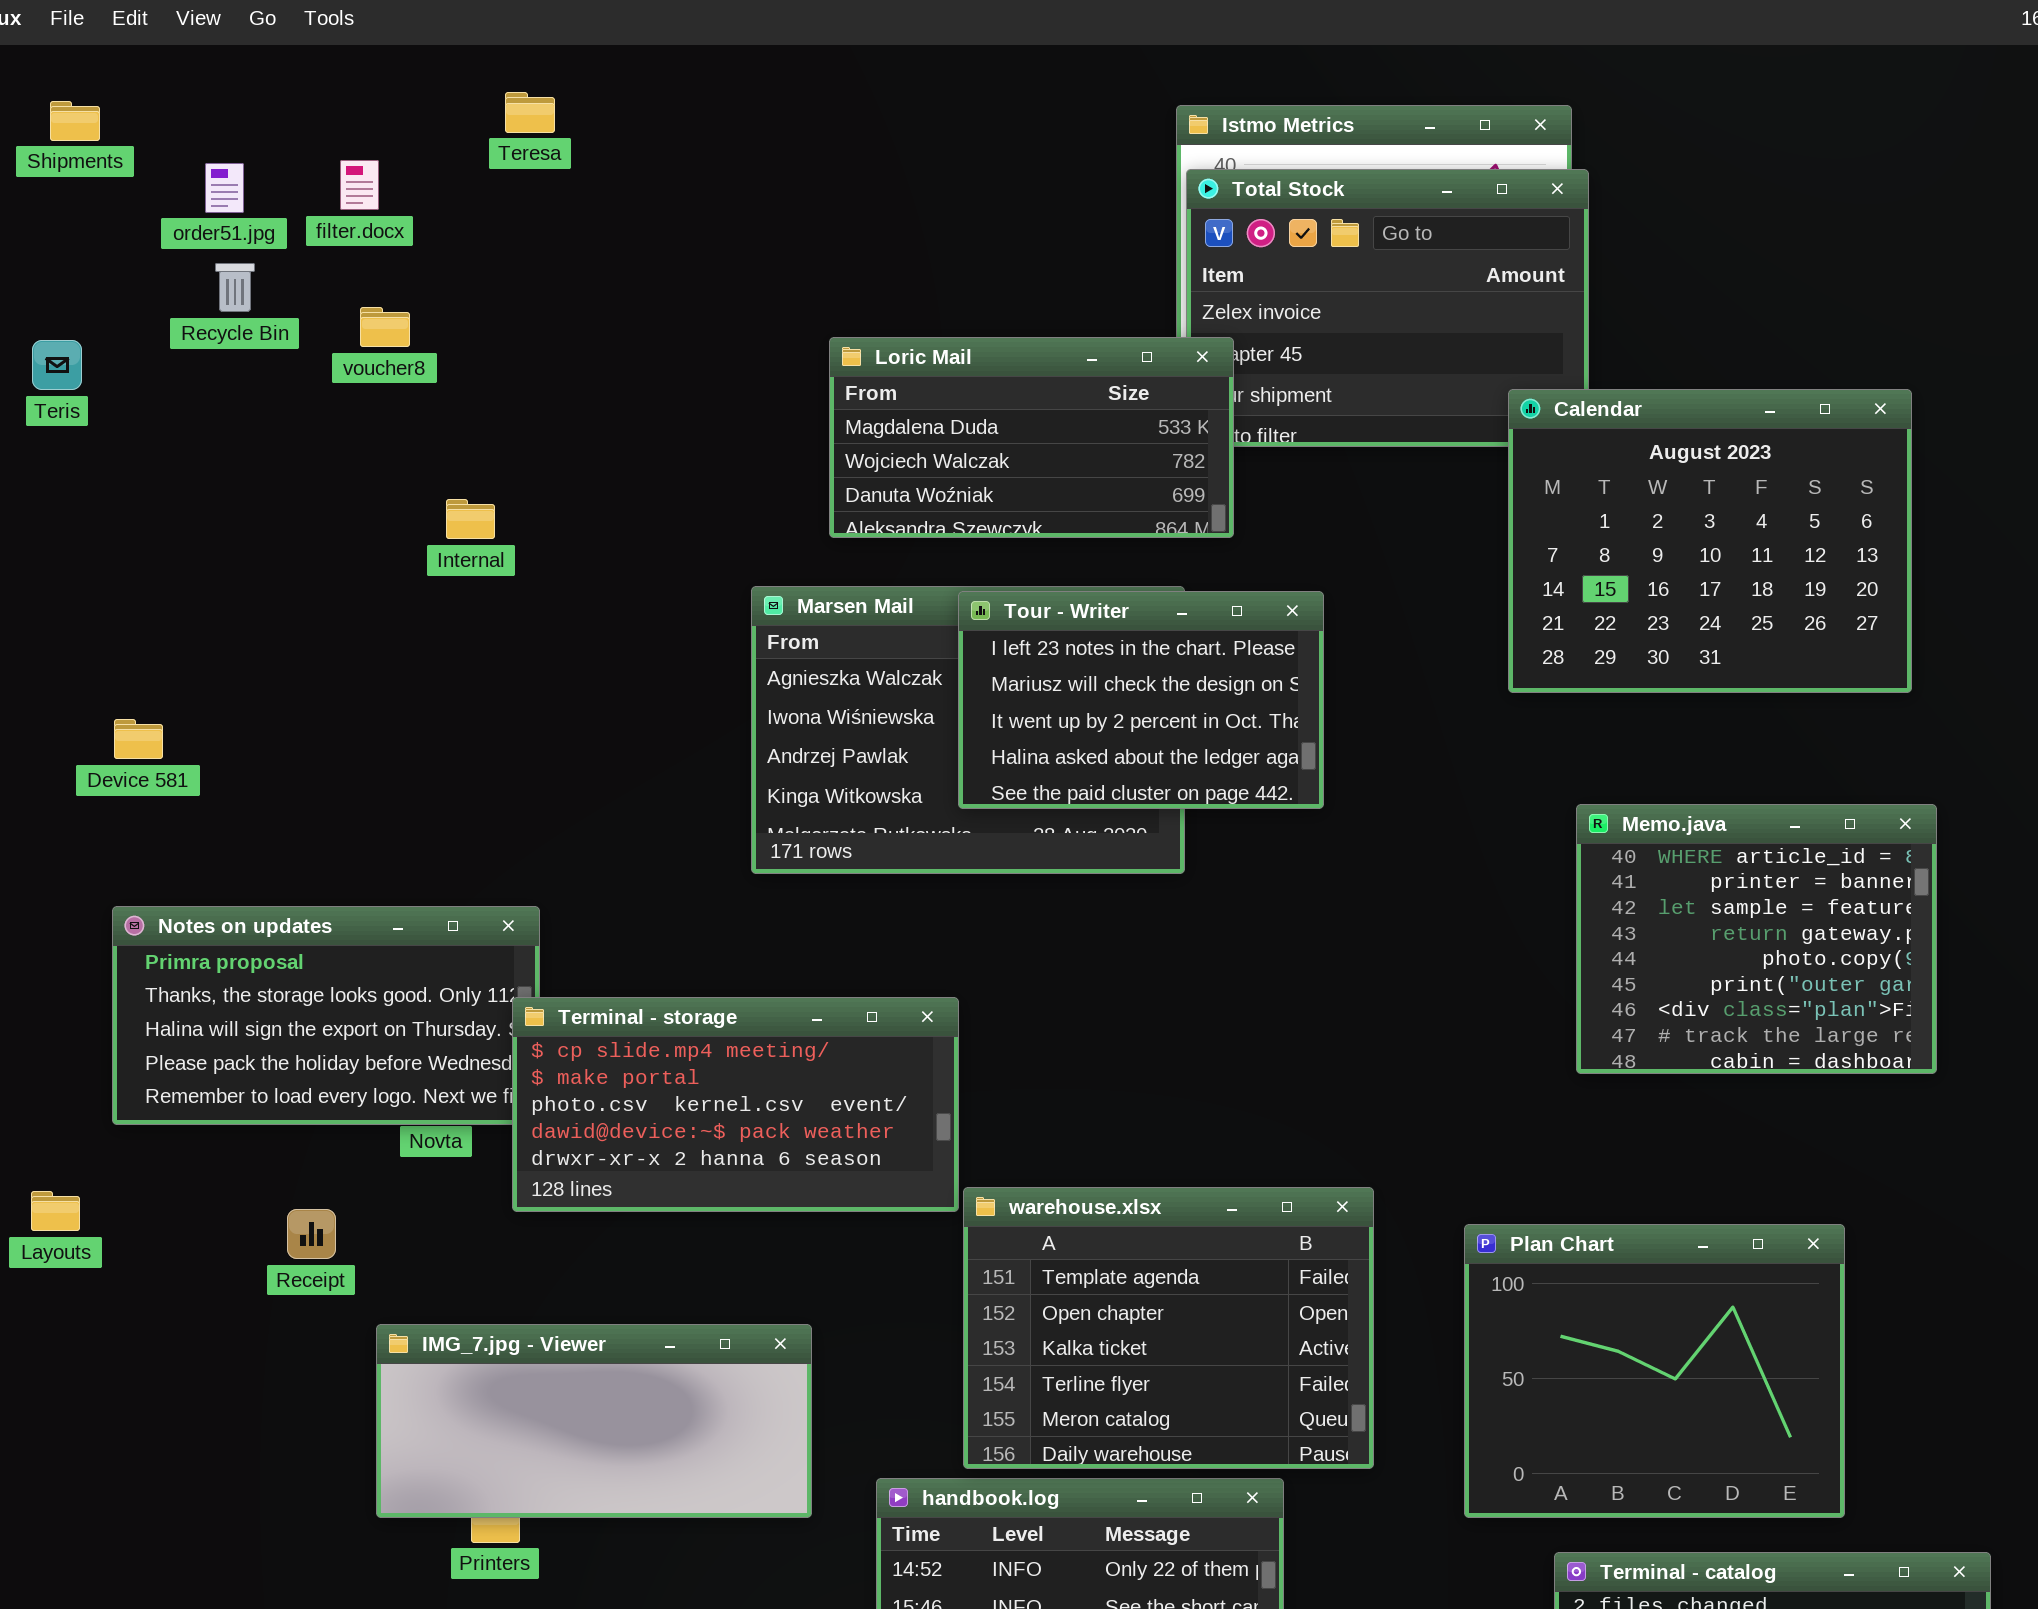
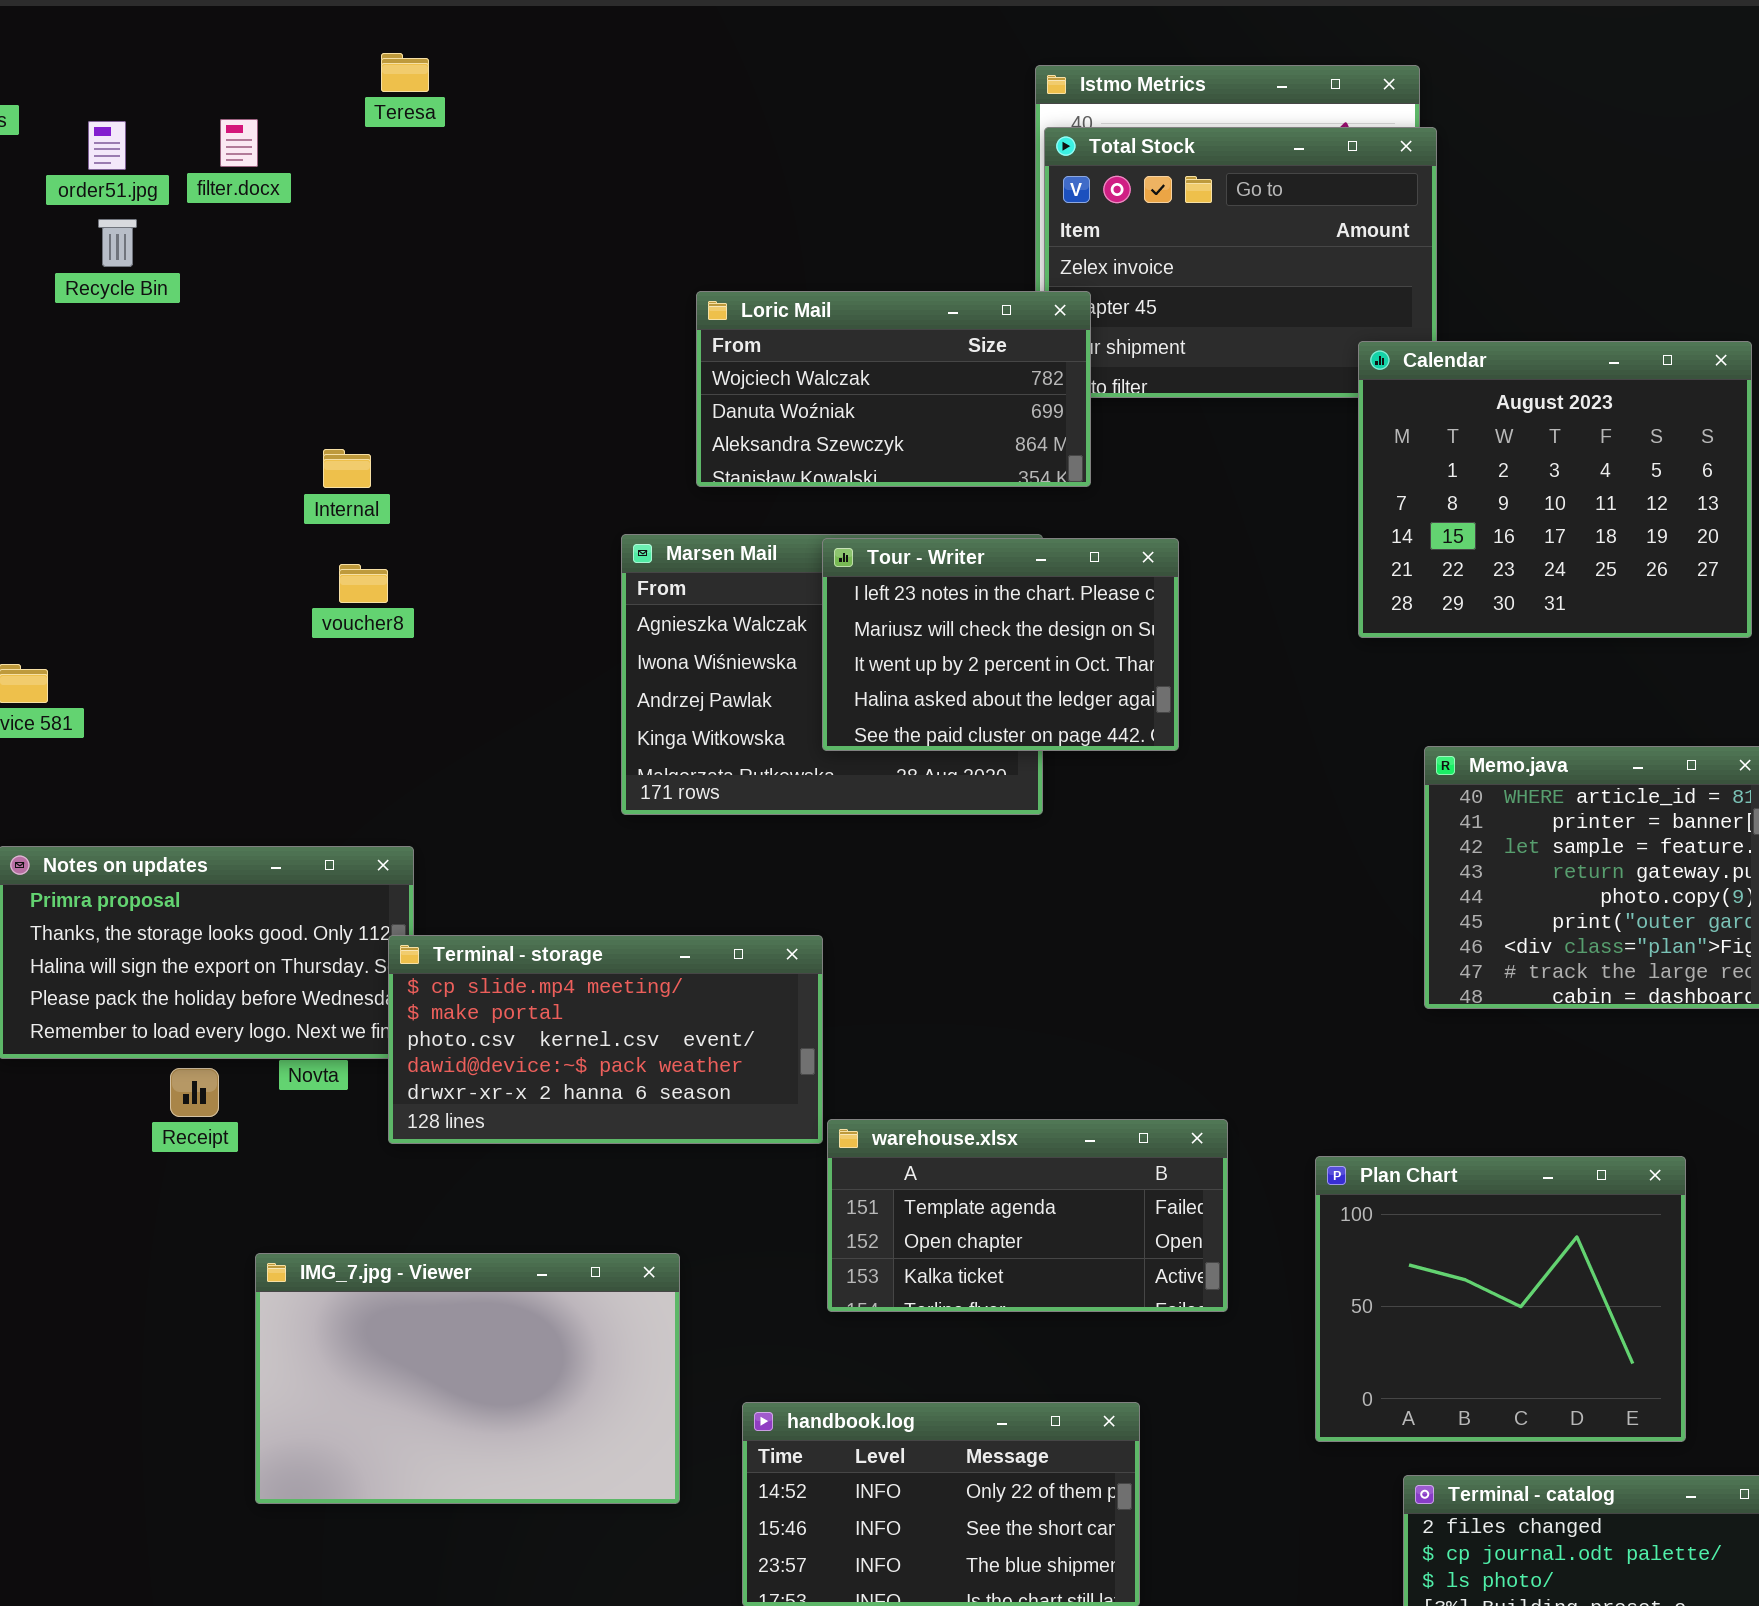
voucher8: [360,307,410,347] -> [339,564,388,603], moved
Loric Mail: [829,337,1234,538] -> [696,291,1091,487], scrolled down 1 row
warehouse.xlsx: [963,1187,1374,1469] -> [827,1119,1228,1312], resized
Receipt: [287,1209,336,1259] -> [170,1068,219,1117], moved
IMG_7.jpg - Viewer: [376,1324,812,1518] -> [255,1253,680,1504], resized

